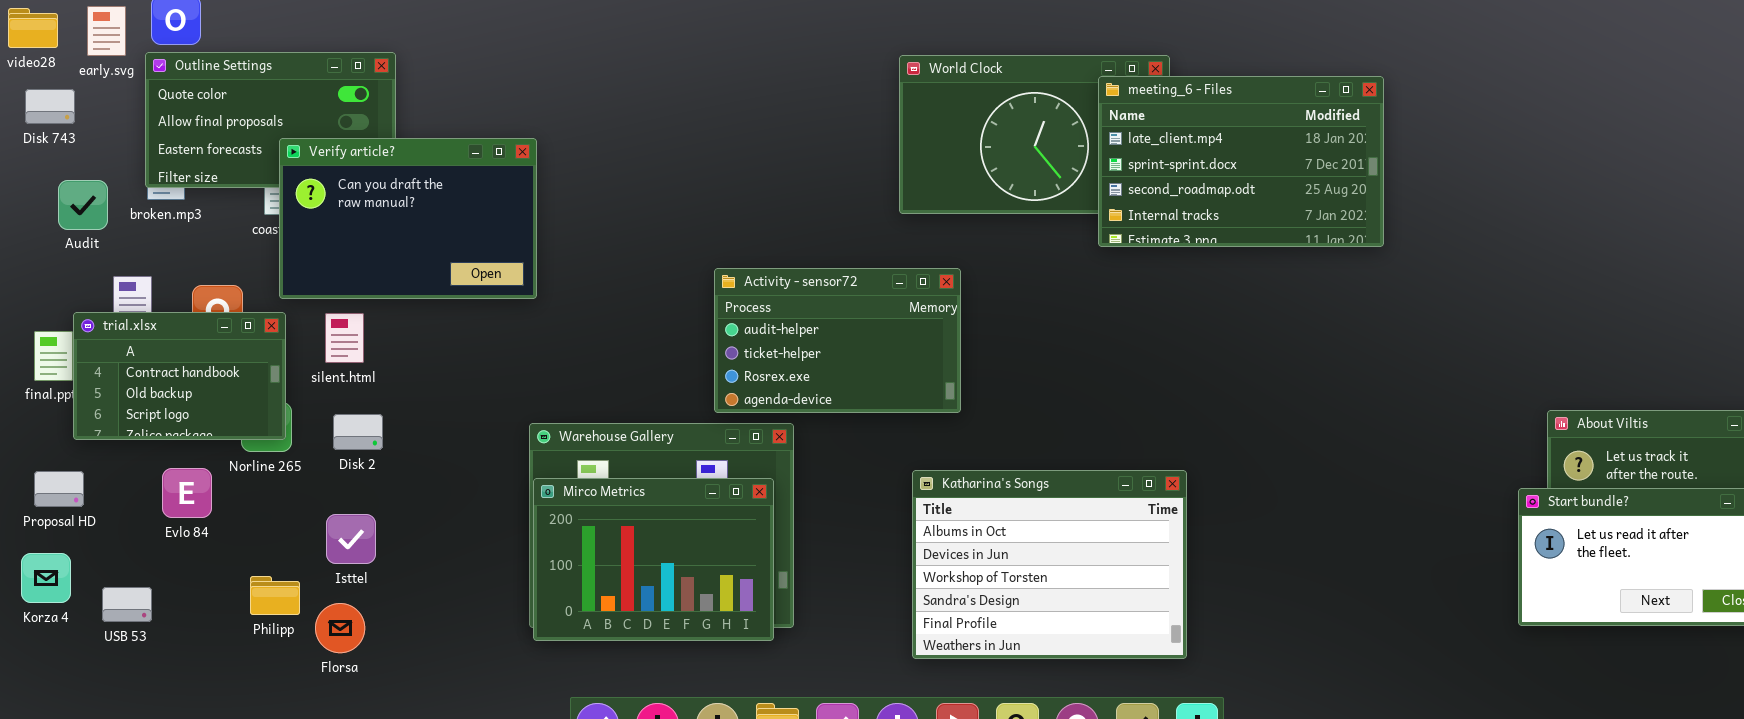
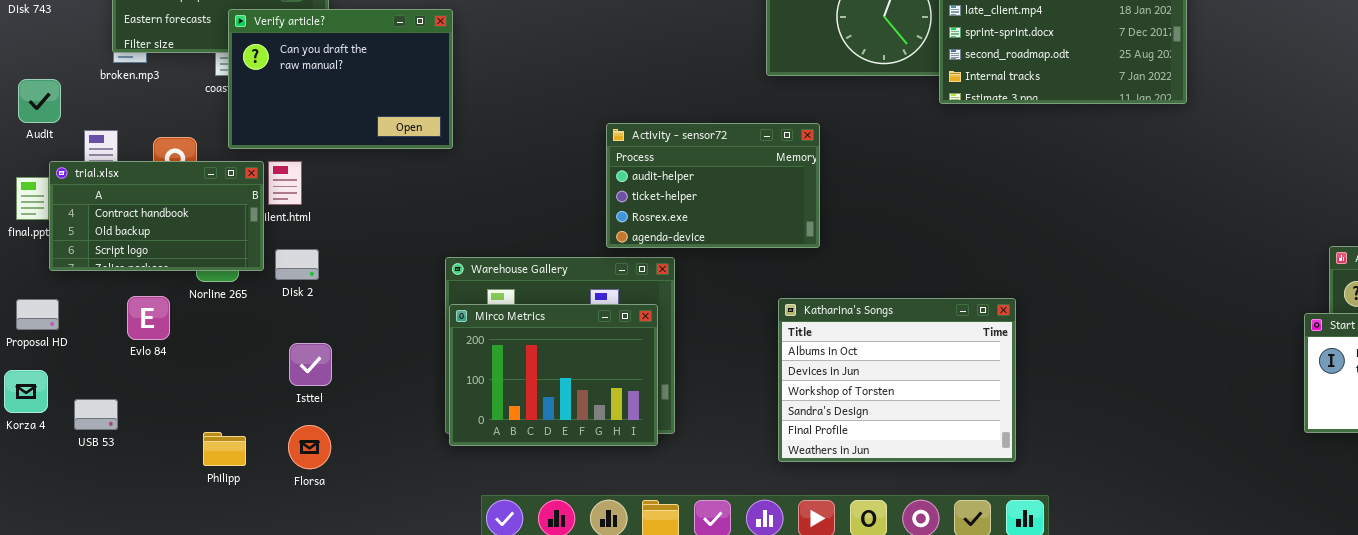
Audit: [58,180,108,230] -> [18,79,61,123], moved
trial.xlsx: [73,312,286,440] -> [49,161,264,271], resized
Isttel: [326,514,376,564] -> [289,343,332,386], moved
Philipp: [250,576,300,615] -> [203,432,246,466], moved
Florsa: [315,603,365,653] -> [288,425,331,469], moved

